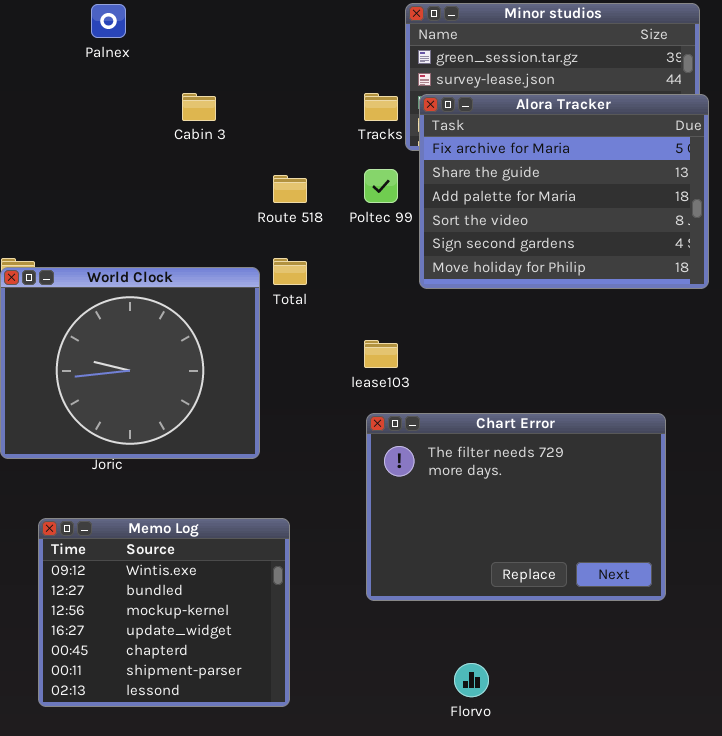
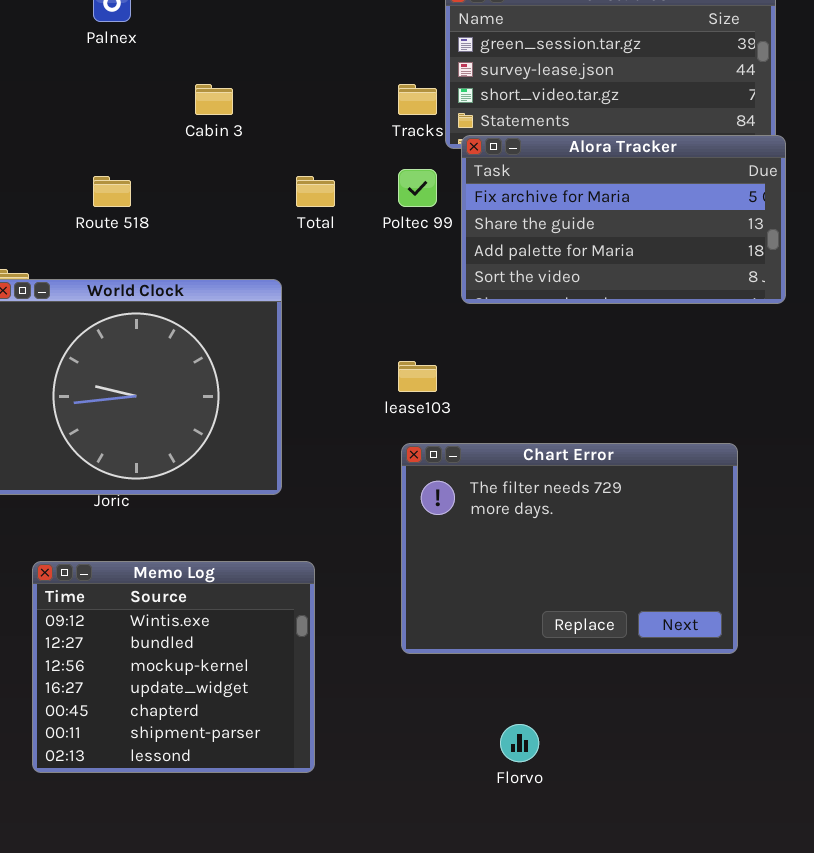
Alora Tracker: [419,94,709,289] -> [461,135,786,304], resized
Route 518: [273,175,307,203] -> [93,176,131,207], moved
Total: [273,258,307,285] -> [296,176,335,207], moved

